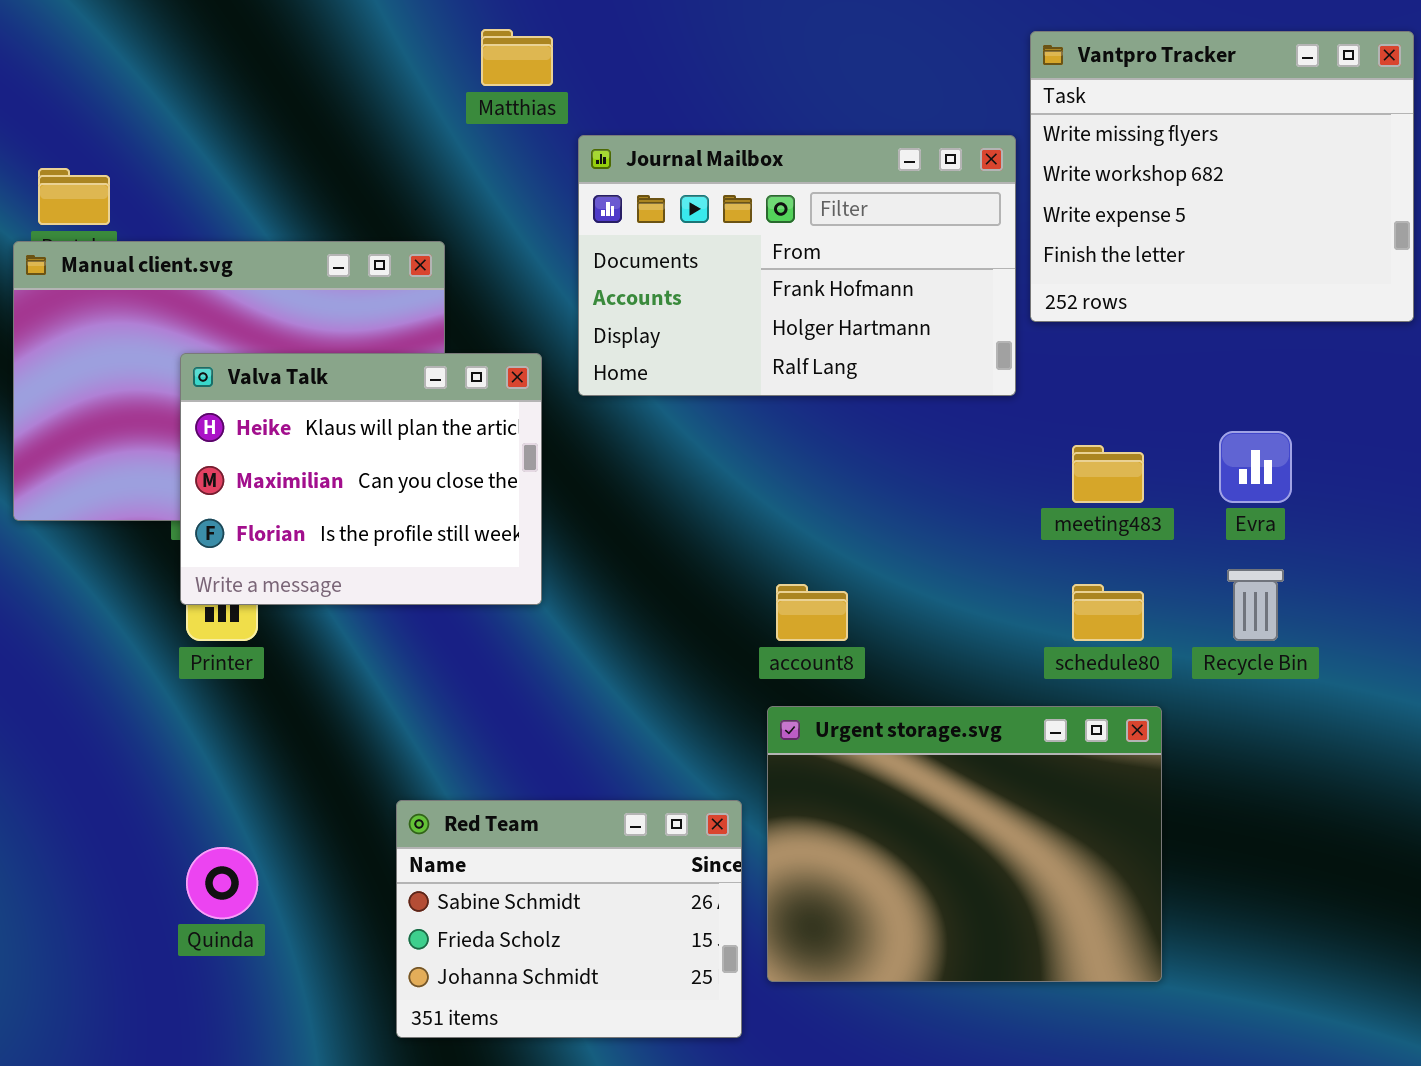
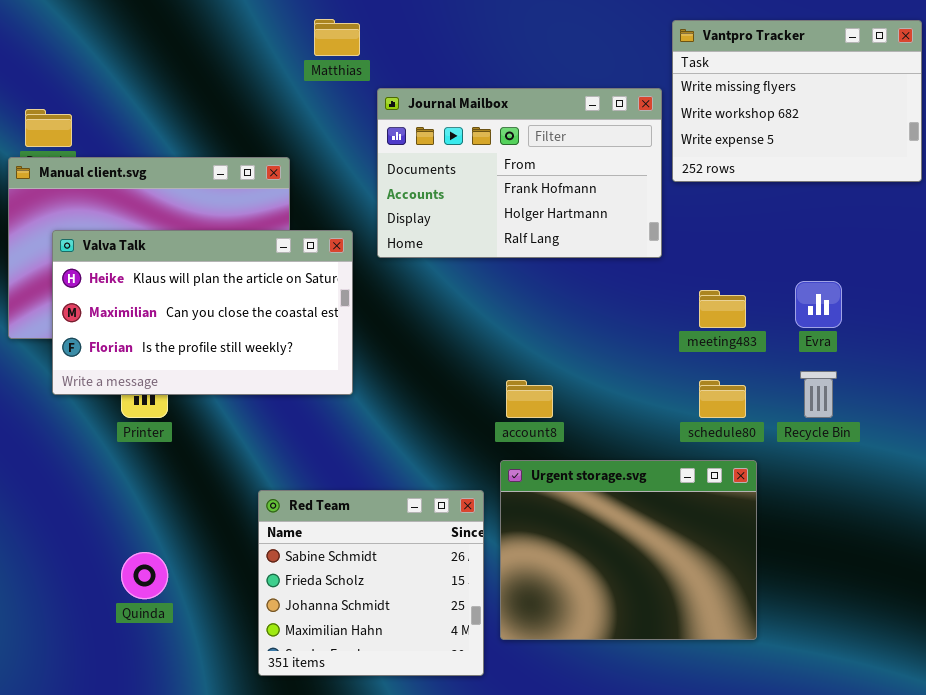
Vantpro Tracker: [1030,31,1414,322] -> [672,20,922,182], resized
Valva Talk: [180,353,542,605] -> [52,230,353,395], resized
Red Team: [396,800,742,1038] -> [258,490,484,676], resized

